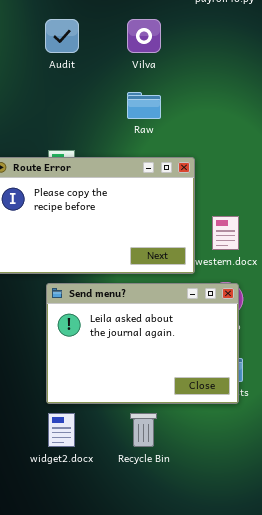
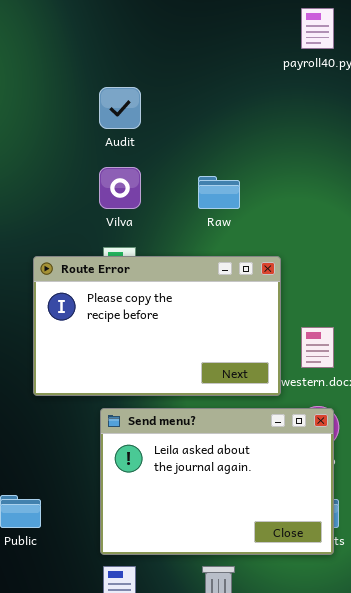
Vilva: [127,19,161,53] -> [99,167,141,209], moved

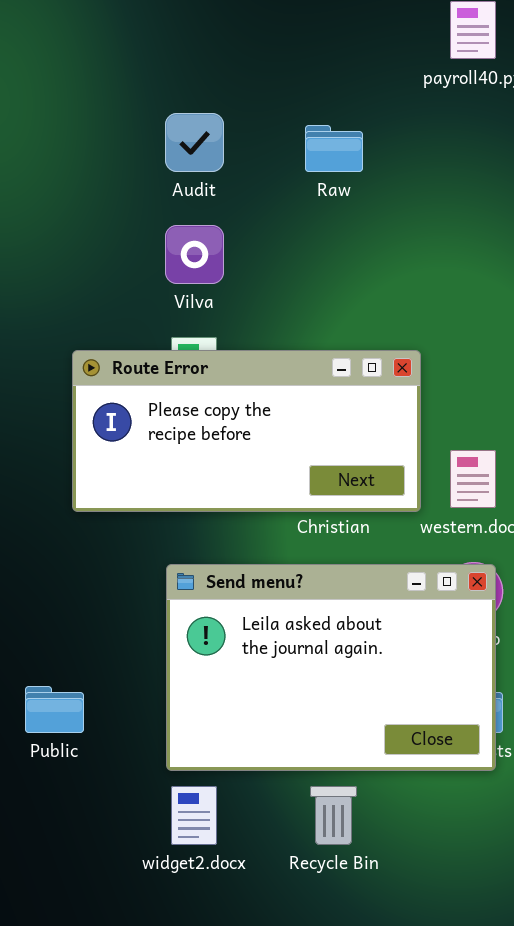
Raw: [198,176,240,209] -> [305,125,363,172], moved
Route Error: [33,256,281,396] -> [72,350,421,512], resized

